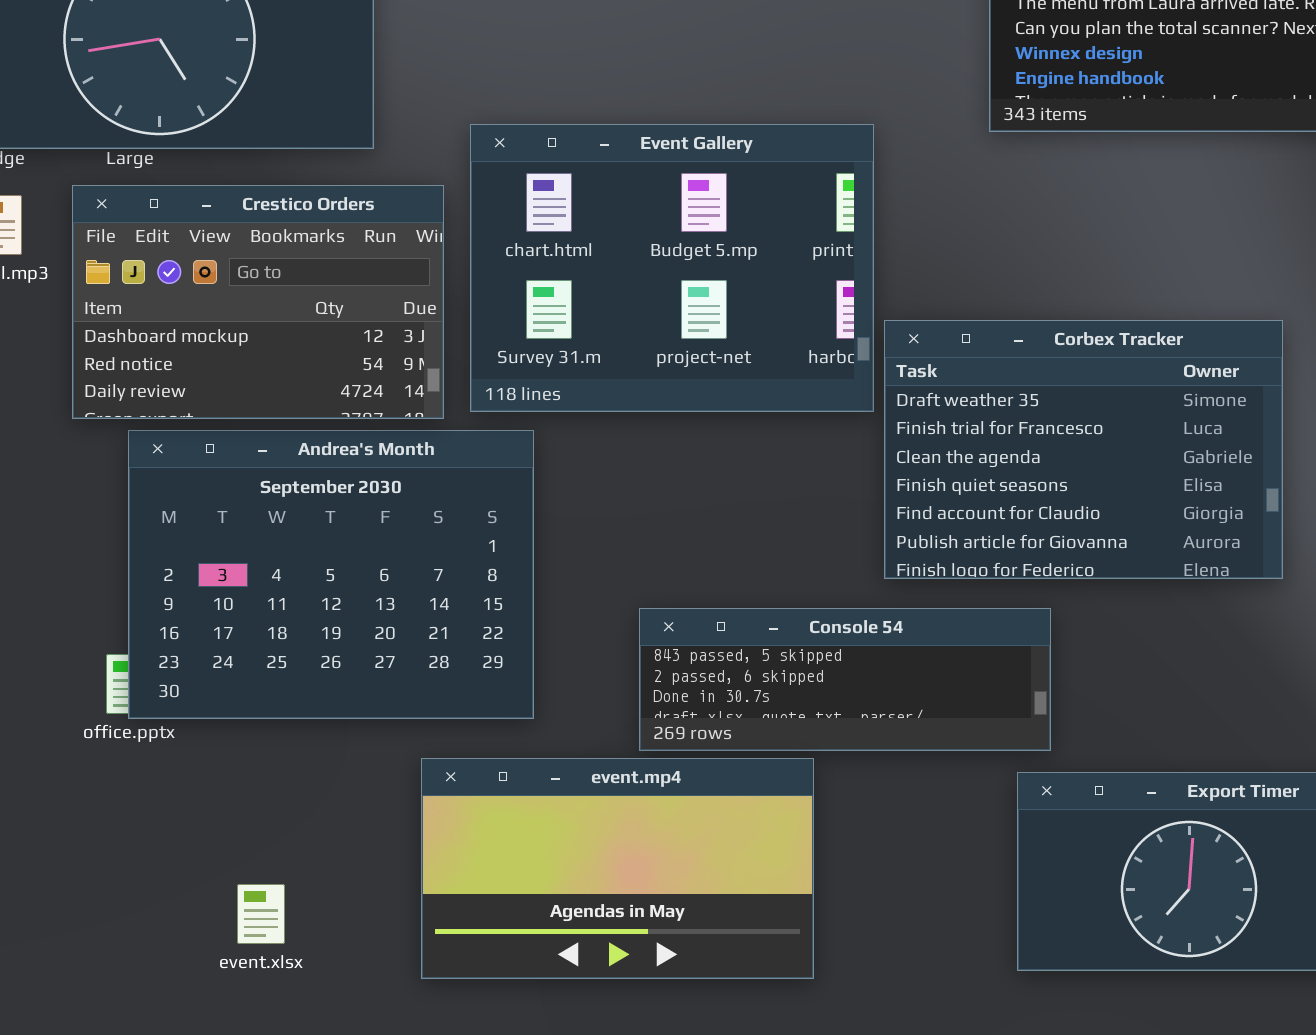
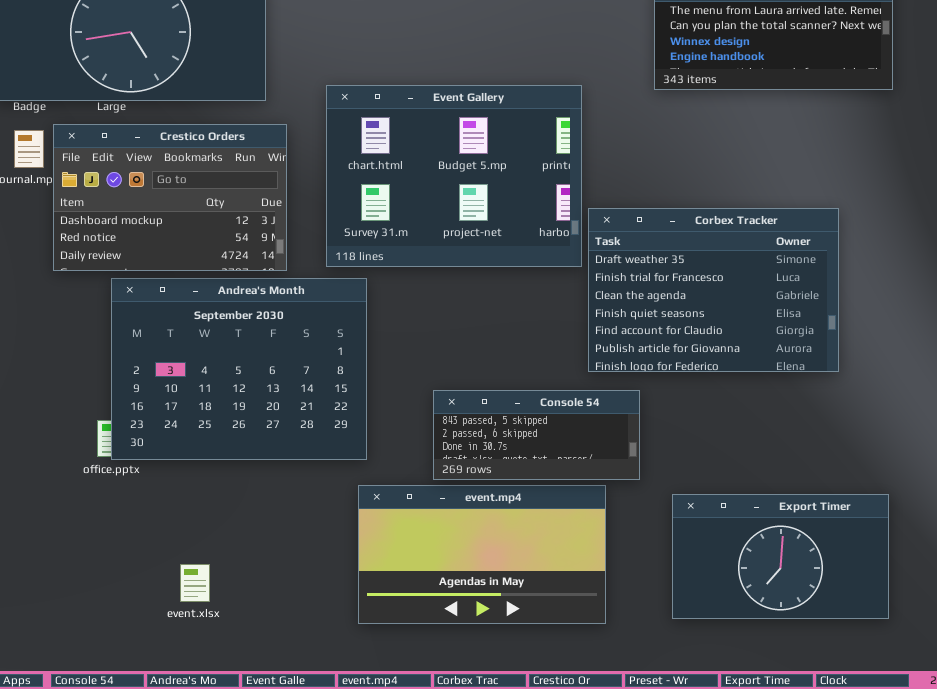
Crestico Orders: [72,185,444,419] -> [53,124,287,271], moved
Console 54: [639,608,1051,751] -> [433,390,640,480], resized
event.mp4: [421,758,814,979] -> [358,485,606,624], moved

